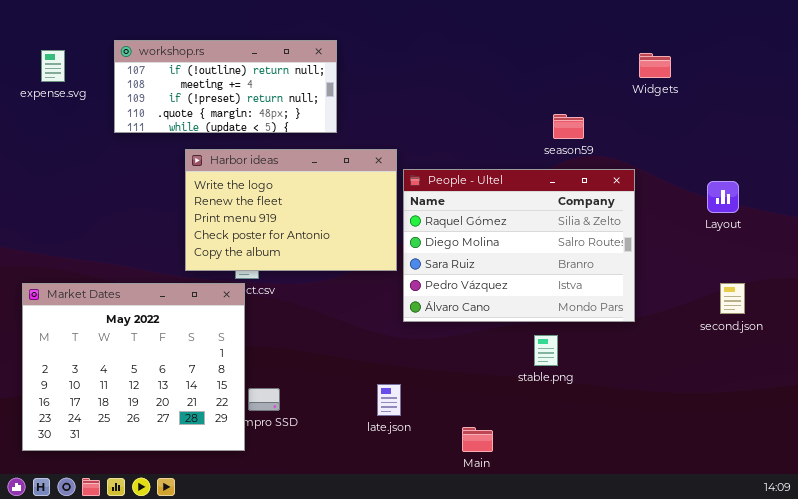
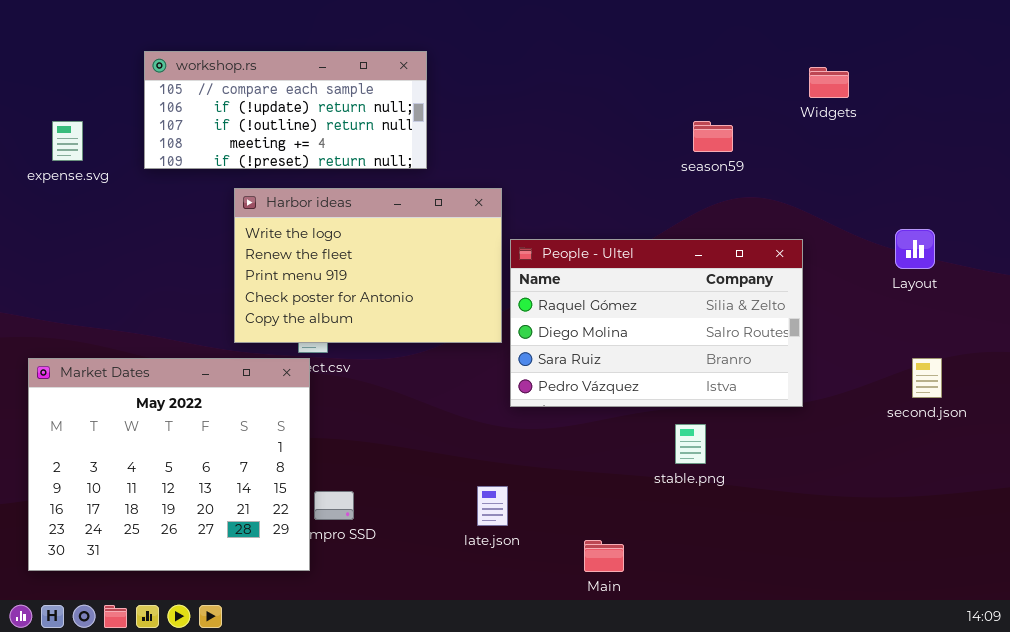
workshop.rs: [114,40,337,133] -> [144,51,427,169], scrolled up 2 rows
expense.svg: [41,50,65,82] -> [52,121,83,161], moved
season59: [553,114,584,139] -> [693,121,733,152], moved
People - Ultel: [403,169,635,322] -> [510,239,803,407], resized

